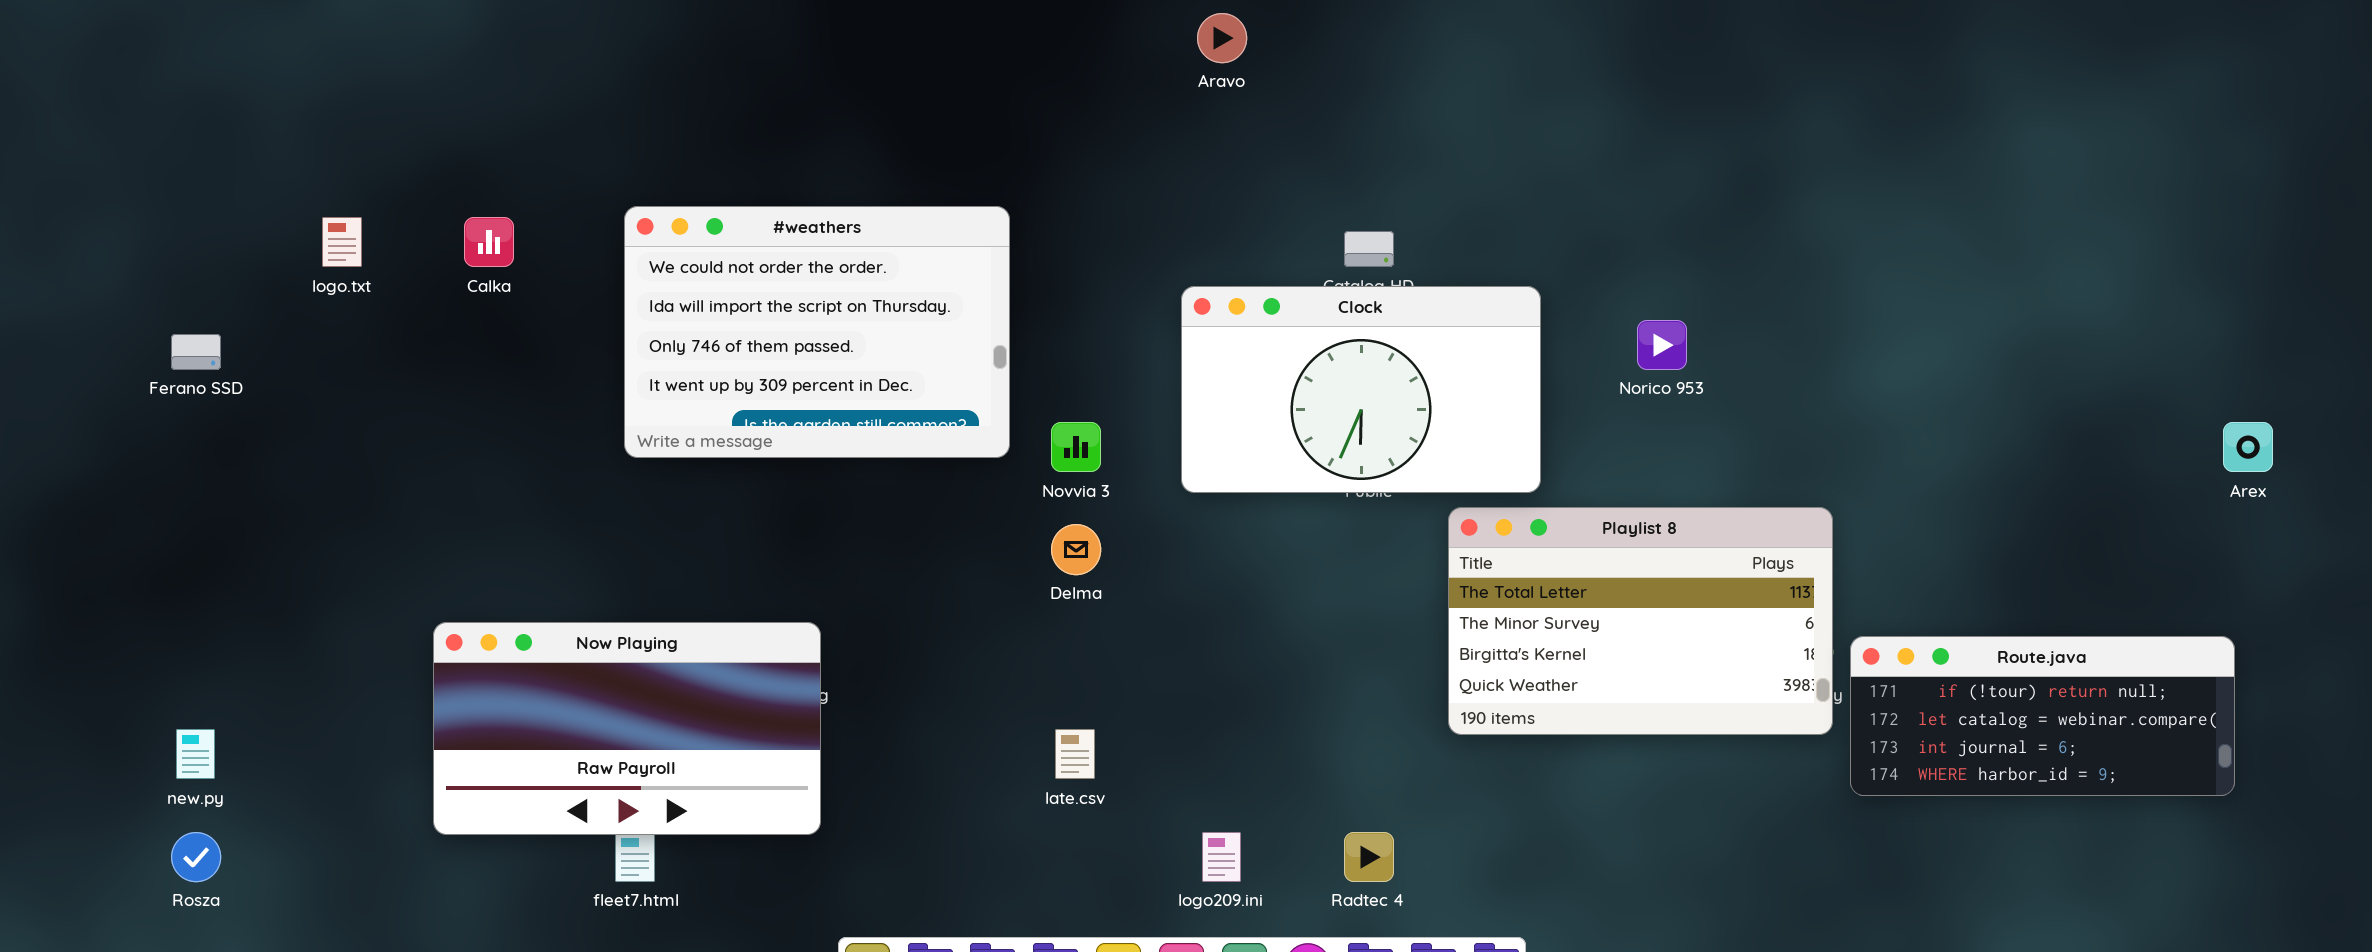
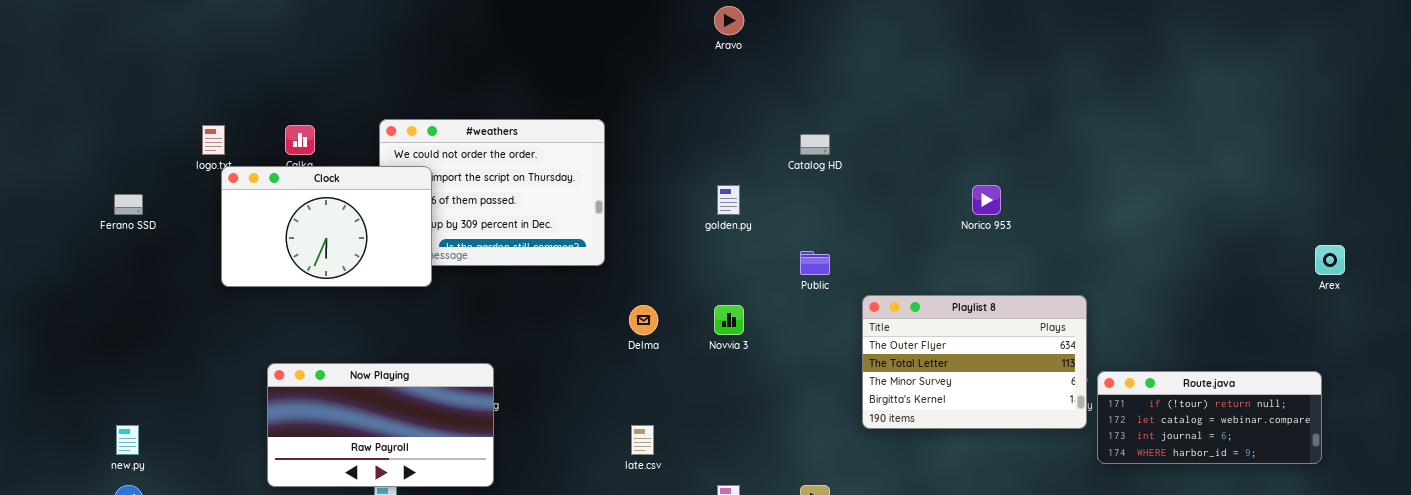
Clock: [1181,286,1541,493] -> [221,166,432,287], moved
Novvia 3: [1051,422,1101,472] -> [714,305,744,335], moved
Playlist 8: [1448,507,1833,735] -> [862,295,1087,429], scrolled up 1 row

